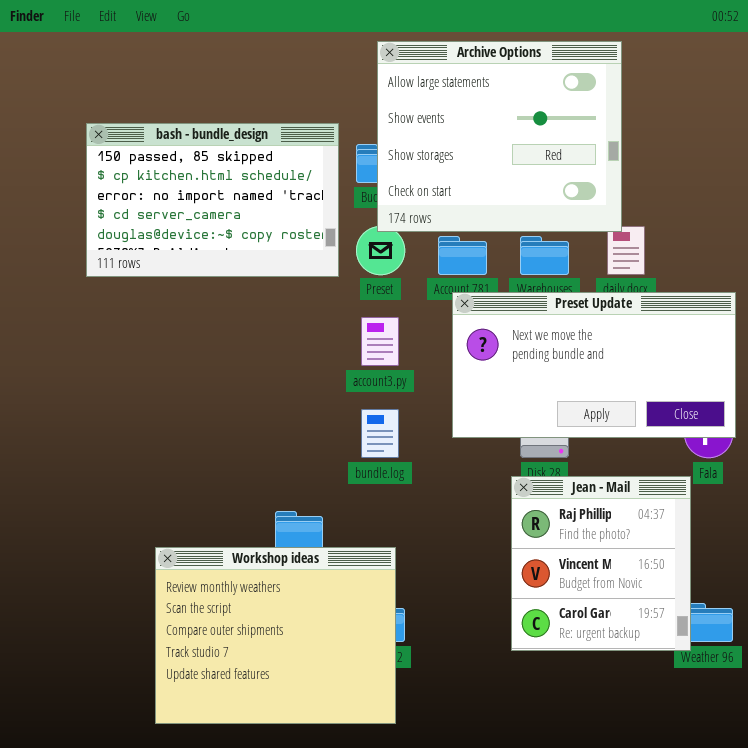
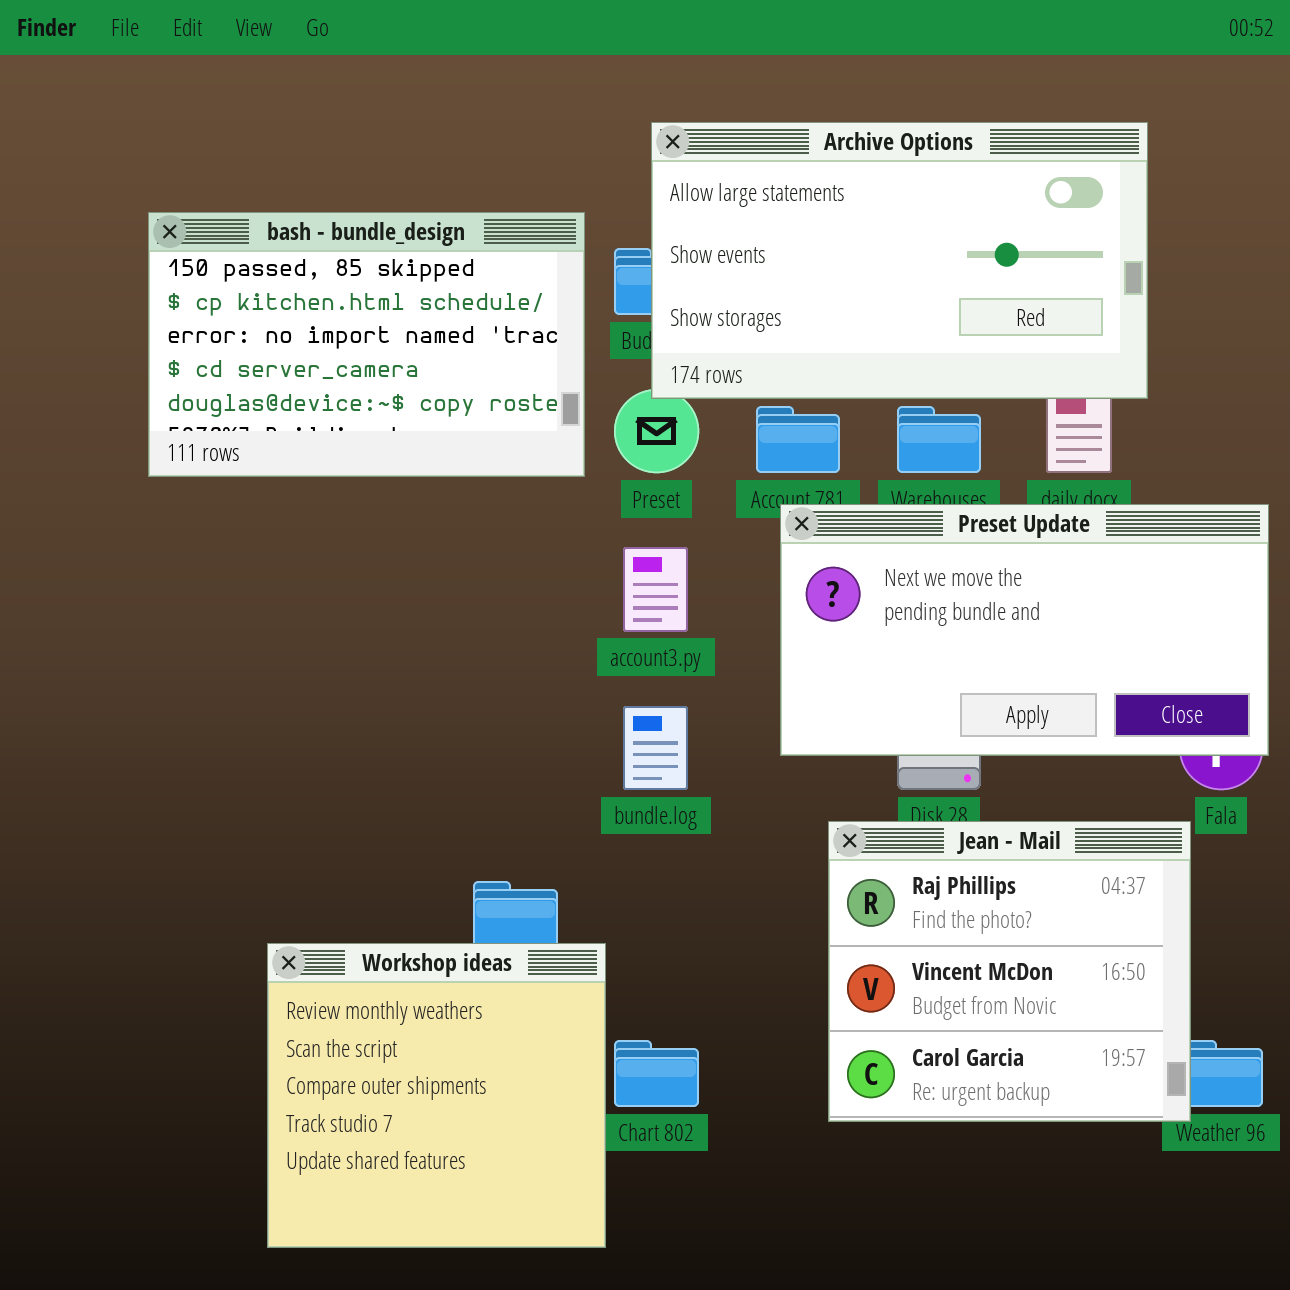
Archive Options: [377,41,622,232] -> [651,122,1148,399], resized
Jean - Mail: [511,476,691,651] -> [828,821,1191,1122], resized
Workshop ideas: [155,547,396,724] -> [267,943,606,1248], resized

